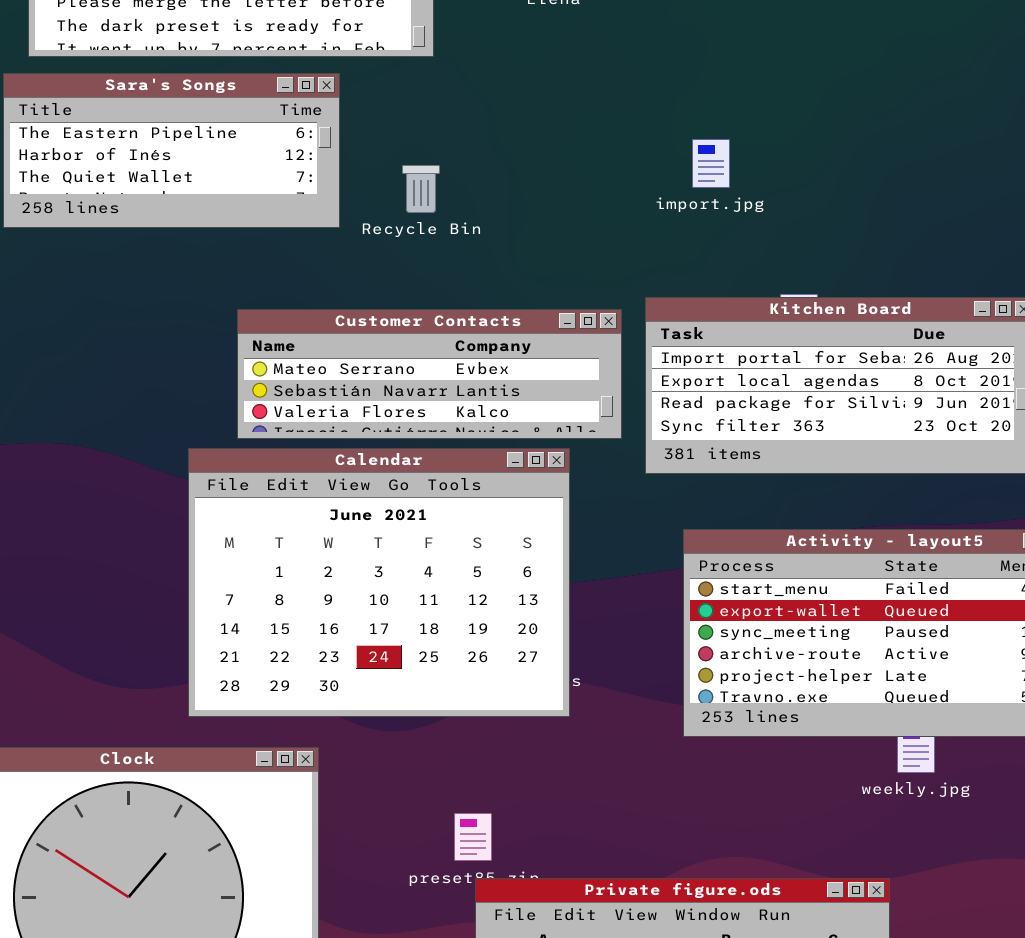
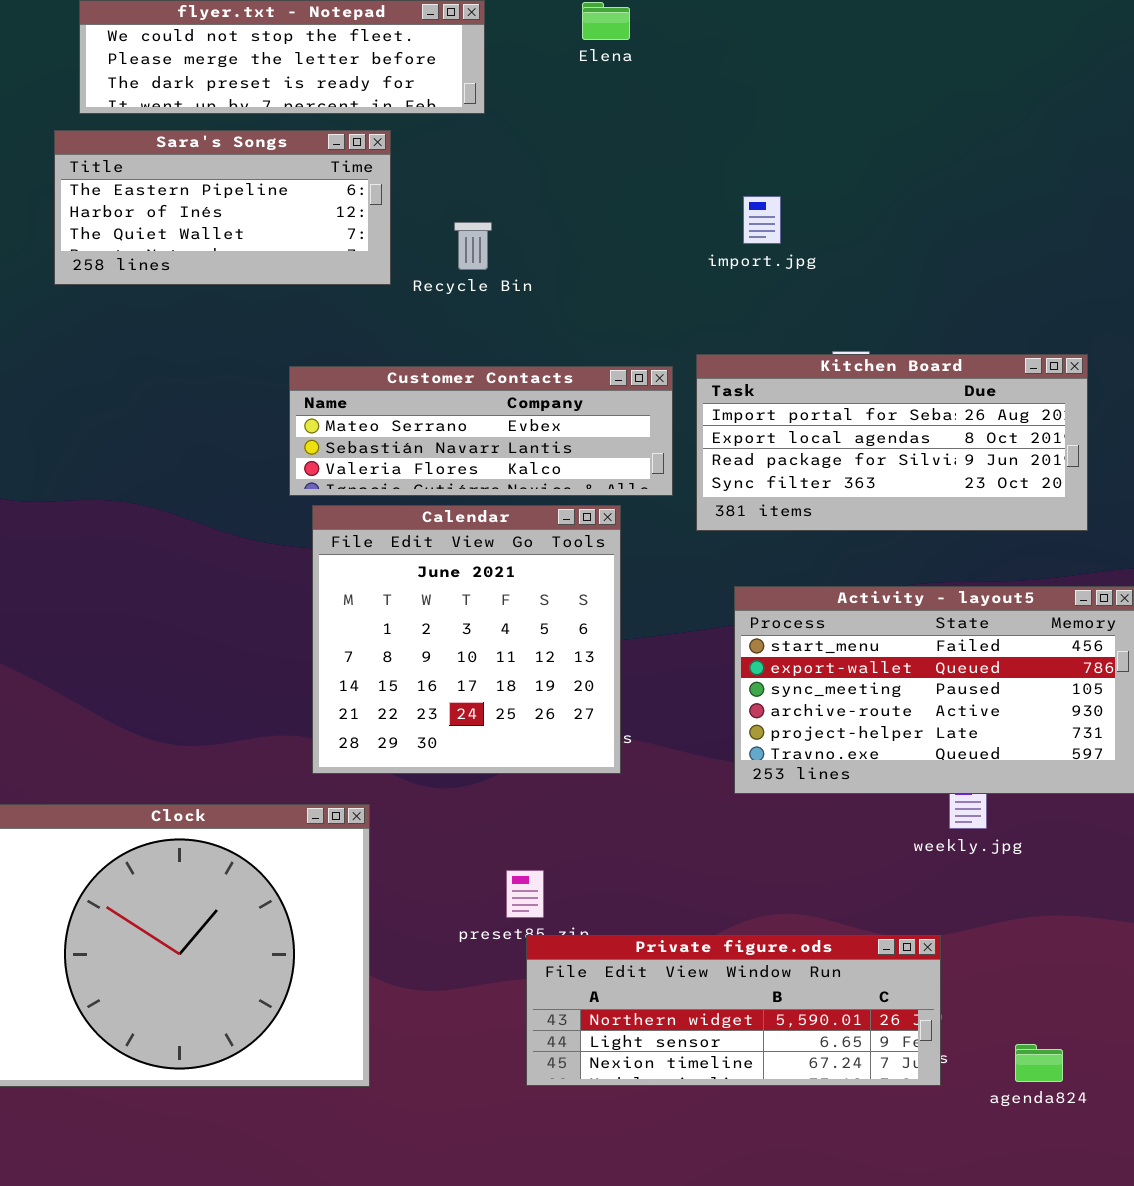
Calendar: [188,448,570,717] -> [312,505,621,774], resized

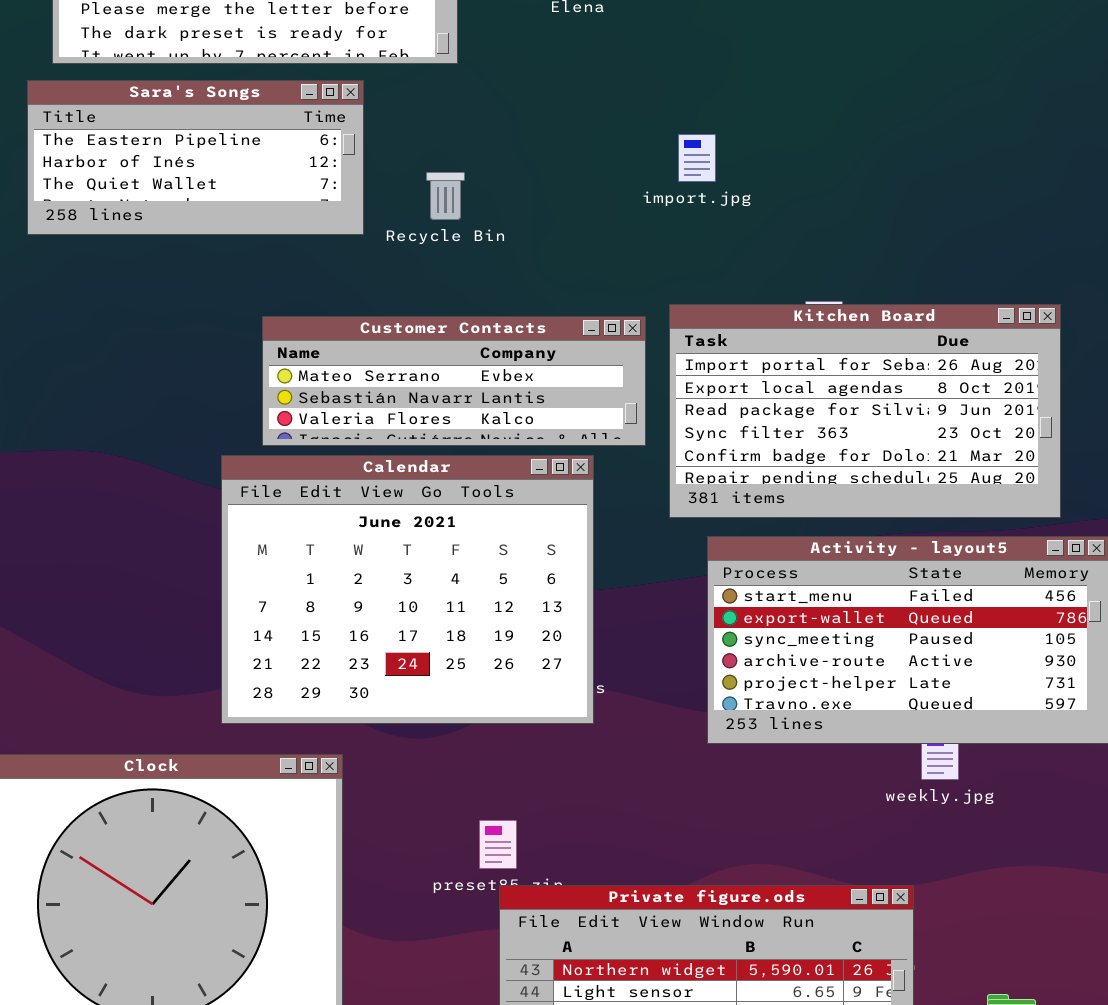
import.jpg: [743,196,781,244] -> [678,134,716,182], moved
Kitchen Board: [696,354,1088,531] -> [669,304,1061,518], resized
Calendar: [312,505,621,774] -> [221,455,594,724], resized

